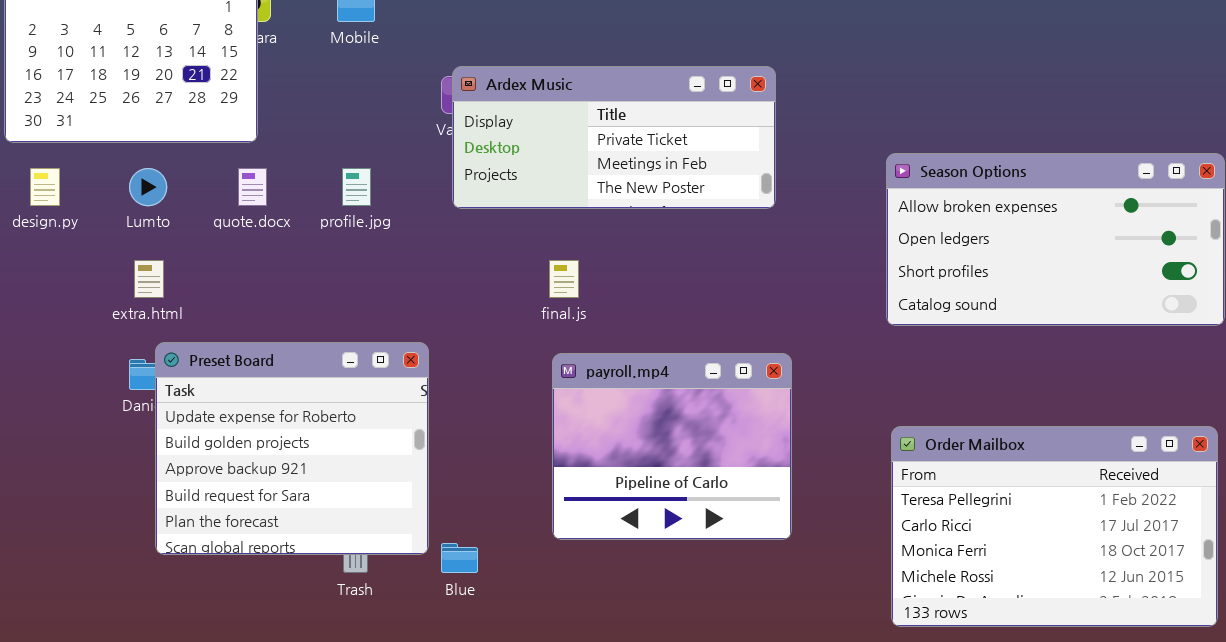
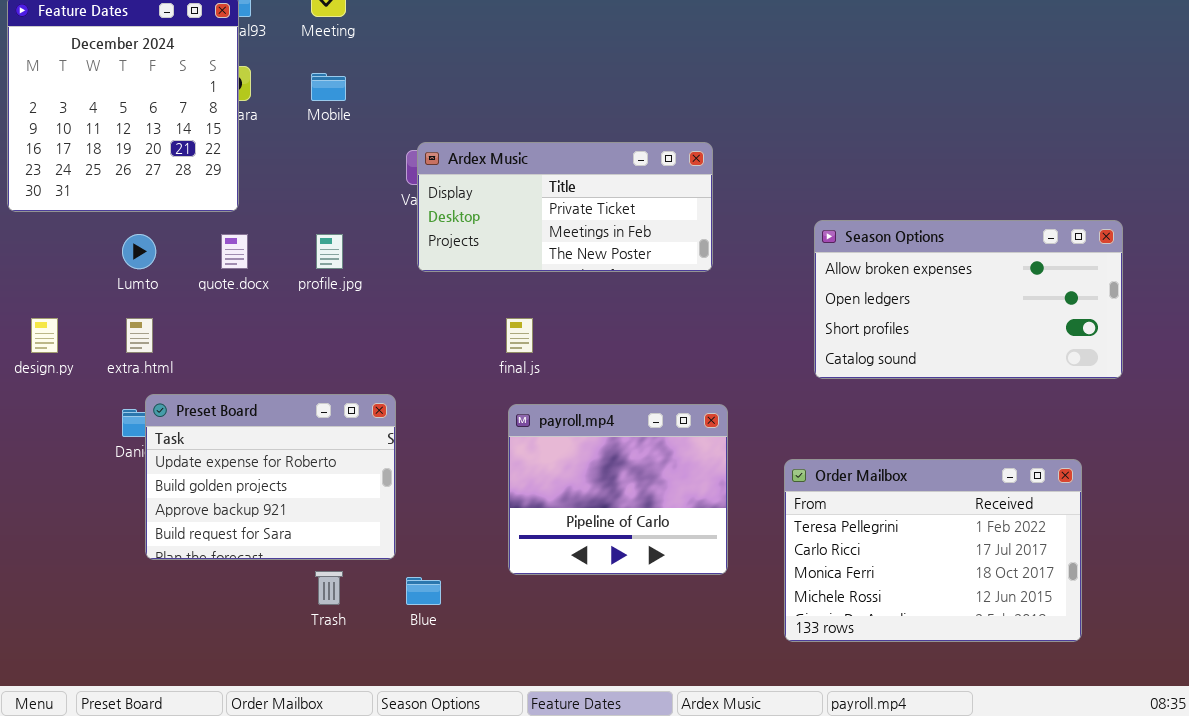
design.py: [30,168,60,206] -> [31,318,58,353], moved
Preset Board: [155,342,429,555] -> [145,394,396,560], resized
Order Mailbox: [891,426,1218,627] -> [784,459,1082,642], moved

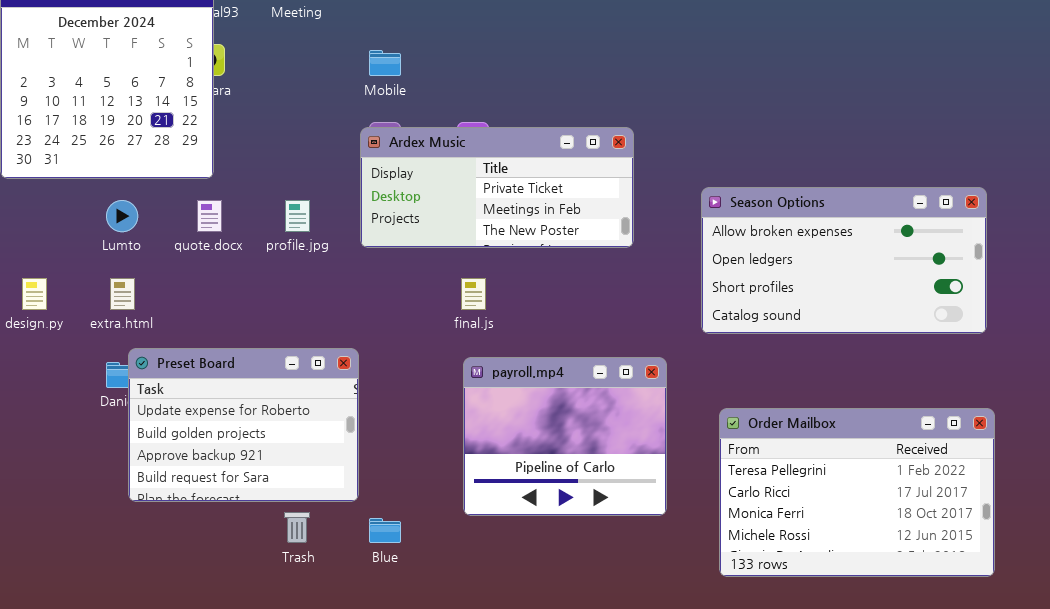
Mobile: [311,73,346,101] -> [369,50,401,76], moved
Ardex Music: [417,142,713,272] -> [360,127,634,248], moved
Season Options: [814,220,1123,379] -> [701,187,987,334], moved

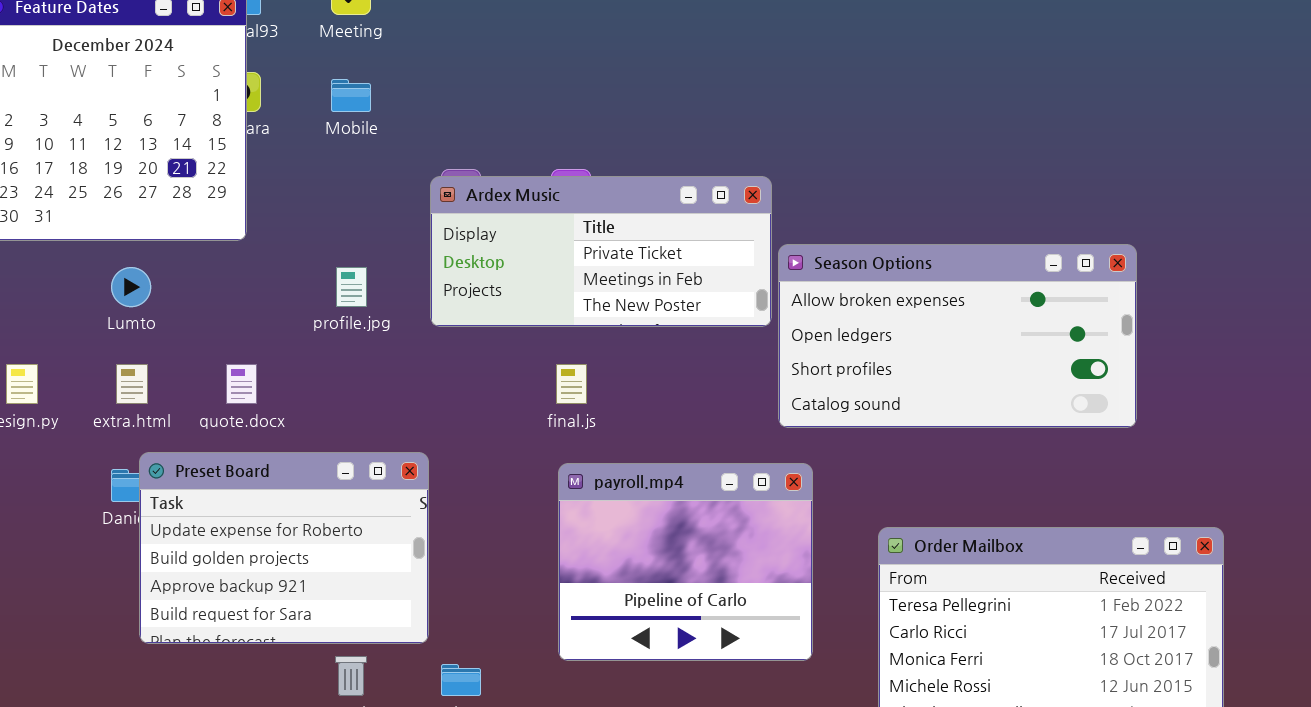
Mobile: [369,50,401,76] -> [331,79,371,112], moved
Season Options: [701,187,987,334] -> [778,244,1137,428], moved
quote.docx: [197,200,222,232] -> [226,364,257,404], moved

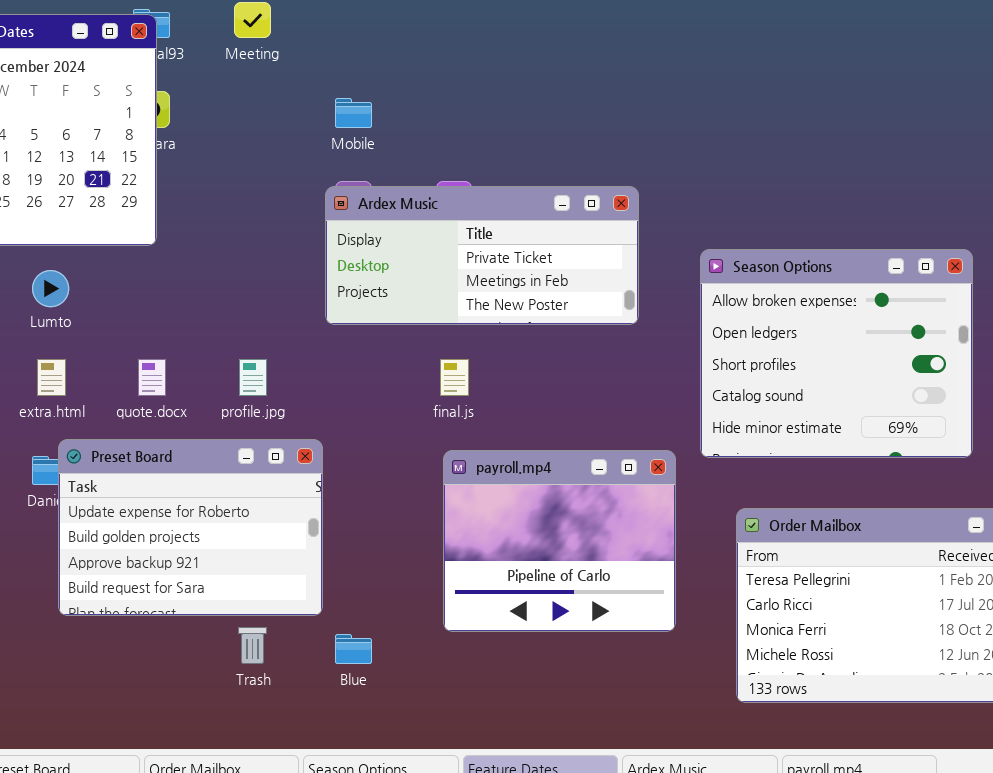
Mobile: [331,79,371,112] -> [335,98,372,128], moved
Season Options: [778,244,1137,428] -> [700,249,973,458], resized
profile.jpg: [336,267,367,307] -> [239,359,267,396], moved

